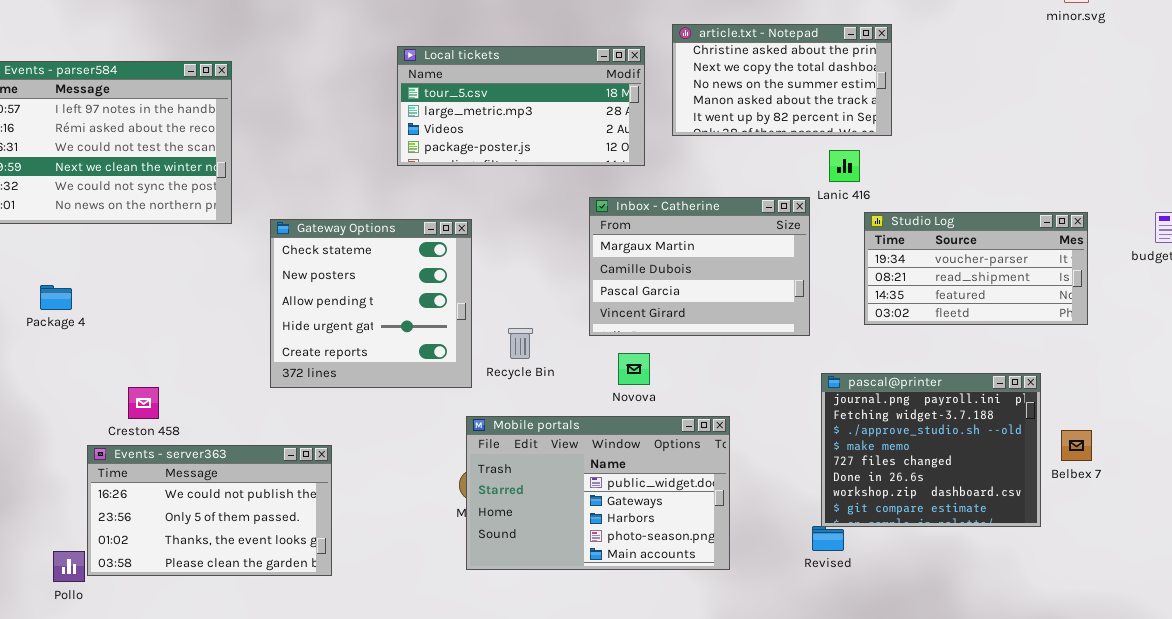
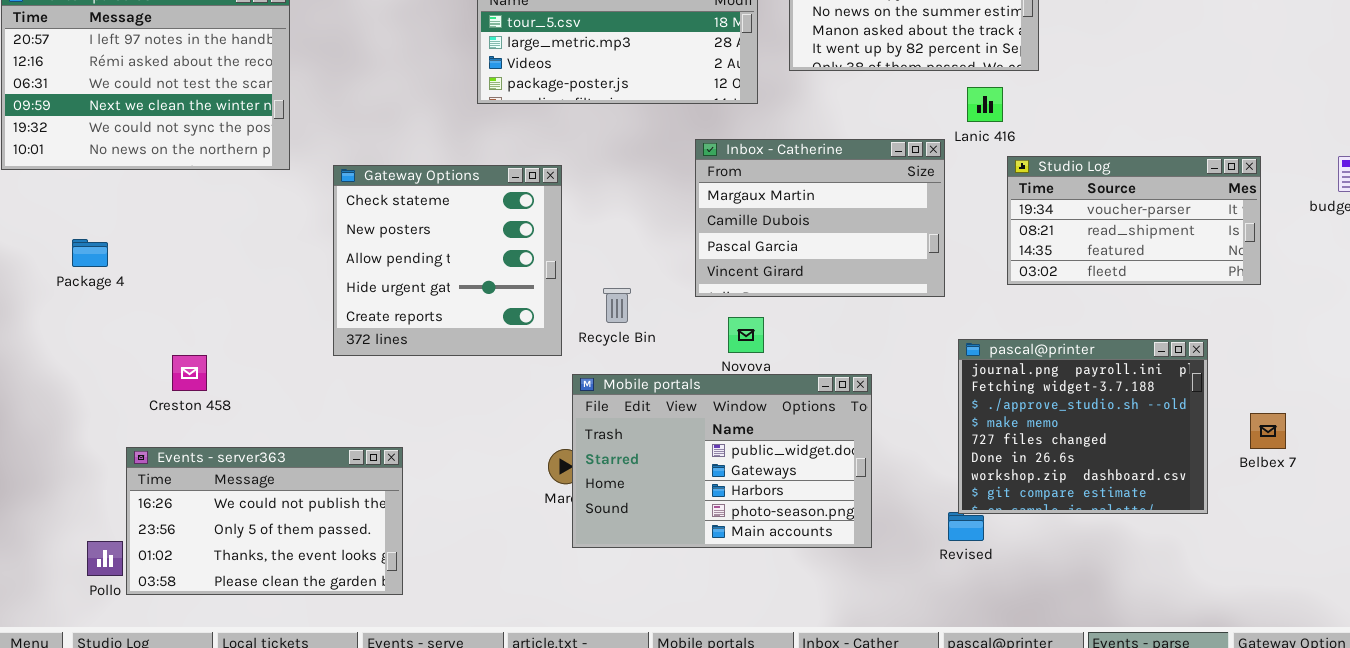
Mobile portals: [466,416,730,570] -> [572,374,872,548], moved
Belbex 7: [1061,430,1092,461] -> [1250,413,1286,449], moved
Events - server363: [87,445,332,576] -> [126,447,403,595], moved

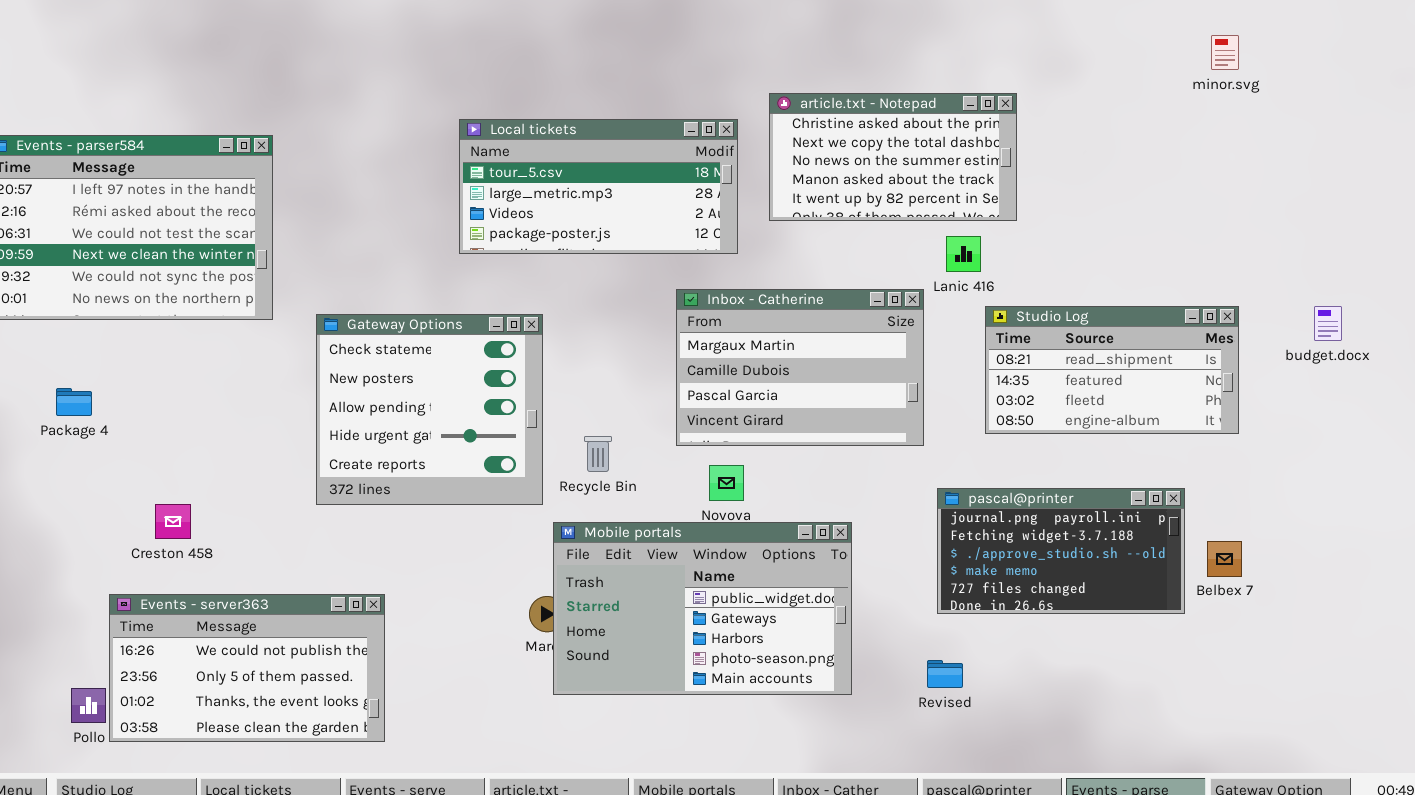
Studio Log: [1007,156,1261,285] -> [985,306,1239,434], scrolled down 1 row
pascal@printer: [958,339,1208,514] -> [937,488,1185,614], resized
Belbex 7: [1250,413,1286,449] -> [1207,541,1242,577], moved

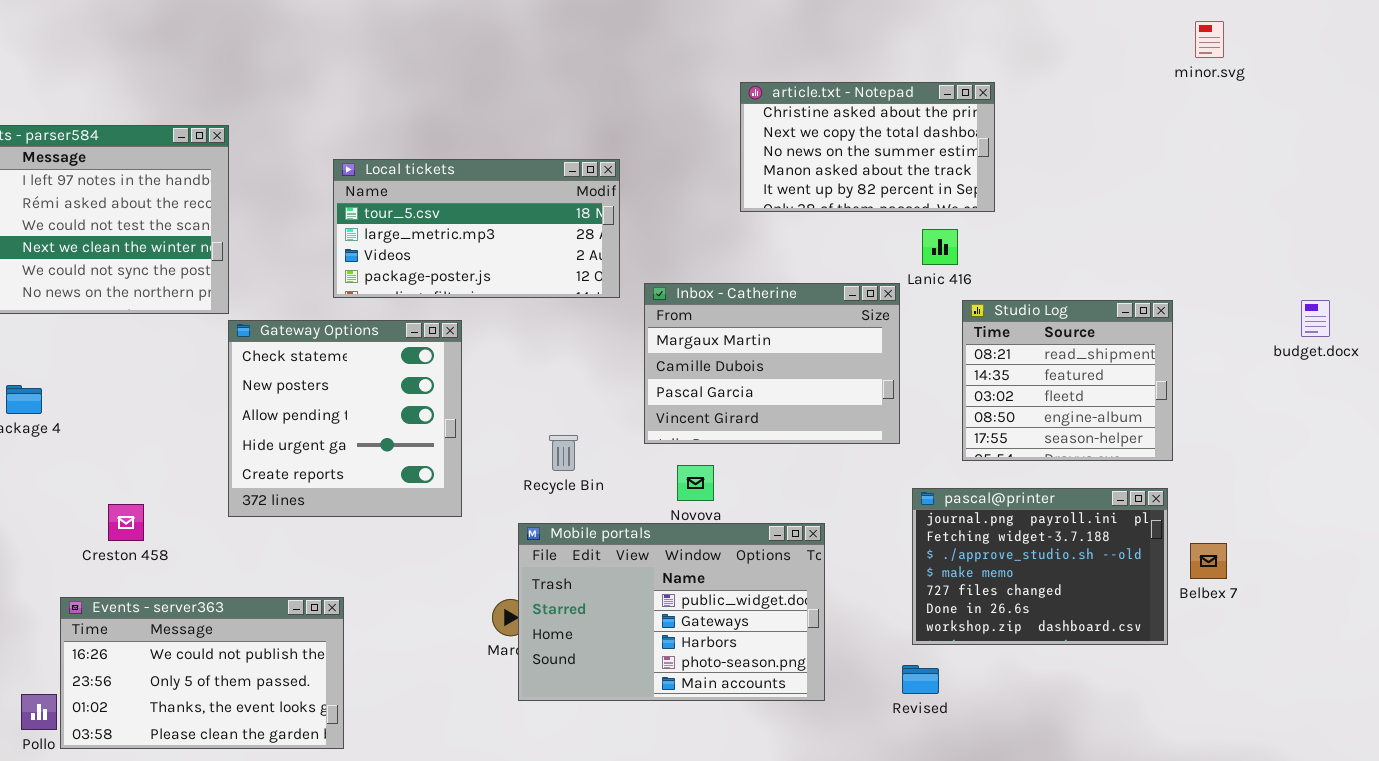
Local tickets: [459,119,738,254] -> [333,159,620,298], moved
Studio Log: [985,306,1239,434] -> [962,300,1173,461], resized
Gateway Options: [316,314,543,505] -> [228,320,462,517], moved
pascal@printer: [937,488,1185,614] -> [912,488,1168,645], resized

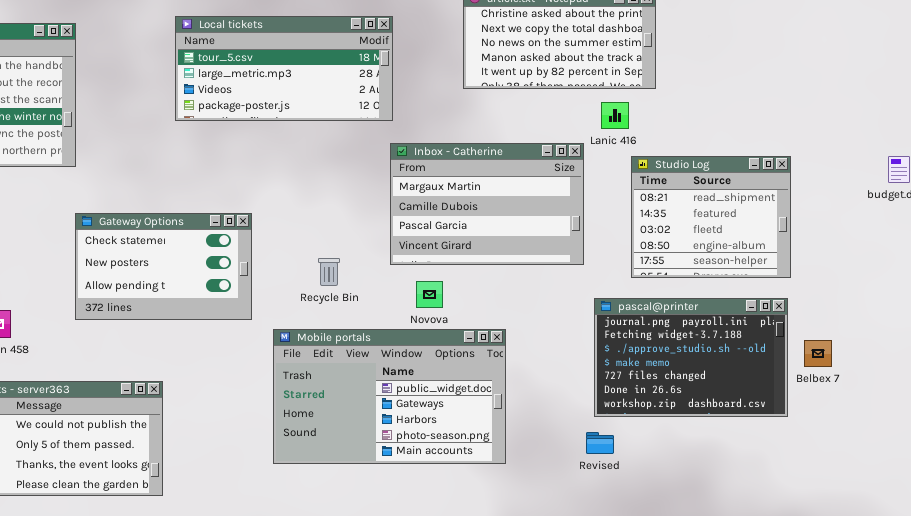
Local tickets: [333,159,620,298] -> [175,16,393,121], moved
Gateway Options: [228,320,462,517] -> [75,213,252,320], resized
Mobile portals: [518,523,825,701] -> [273,329,506,464], moved

